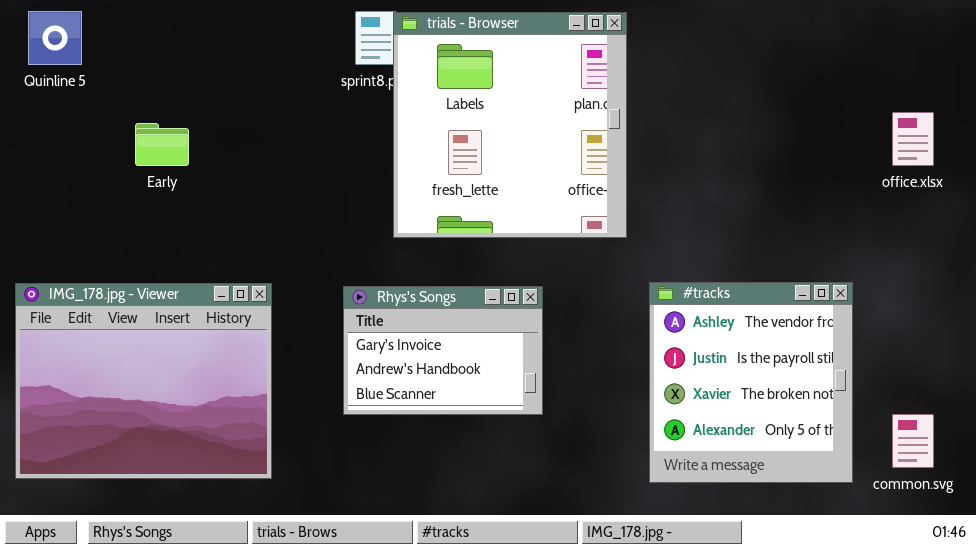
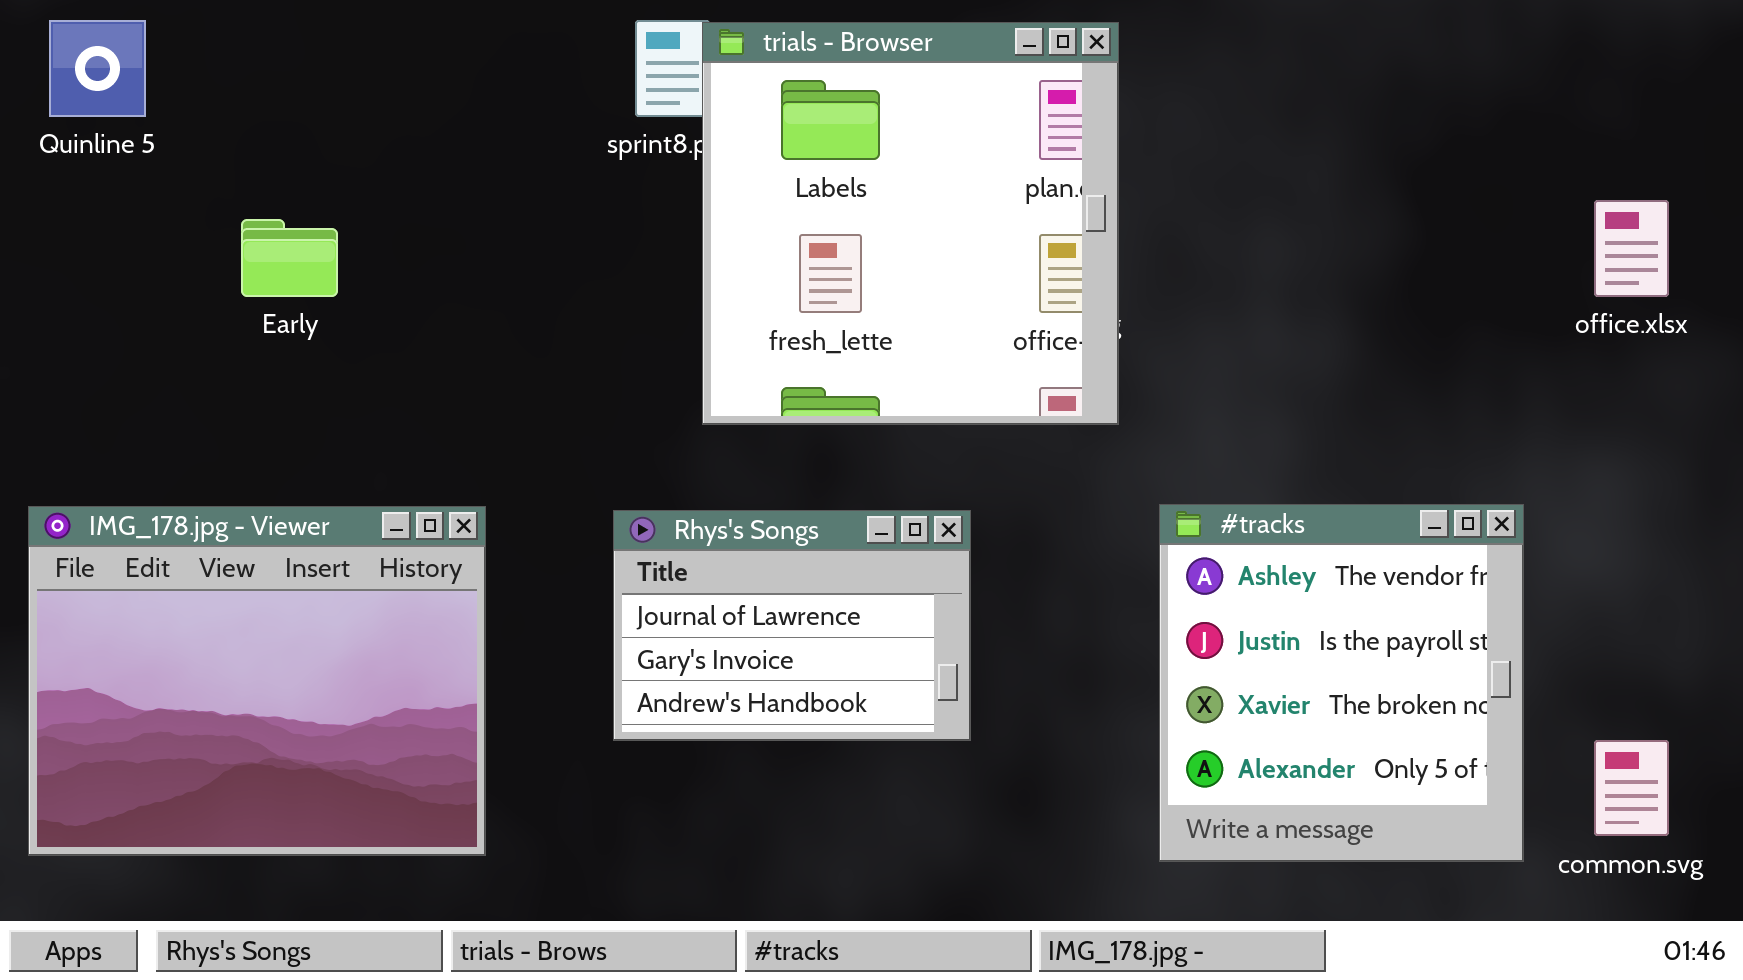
Rhys's Songs: [343,286,543,415] -> [613,510,971,741], scrolled up 1 row

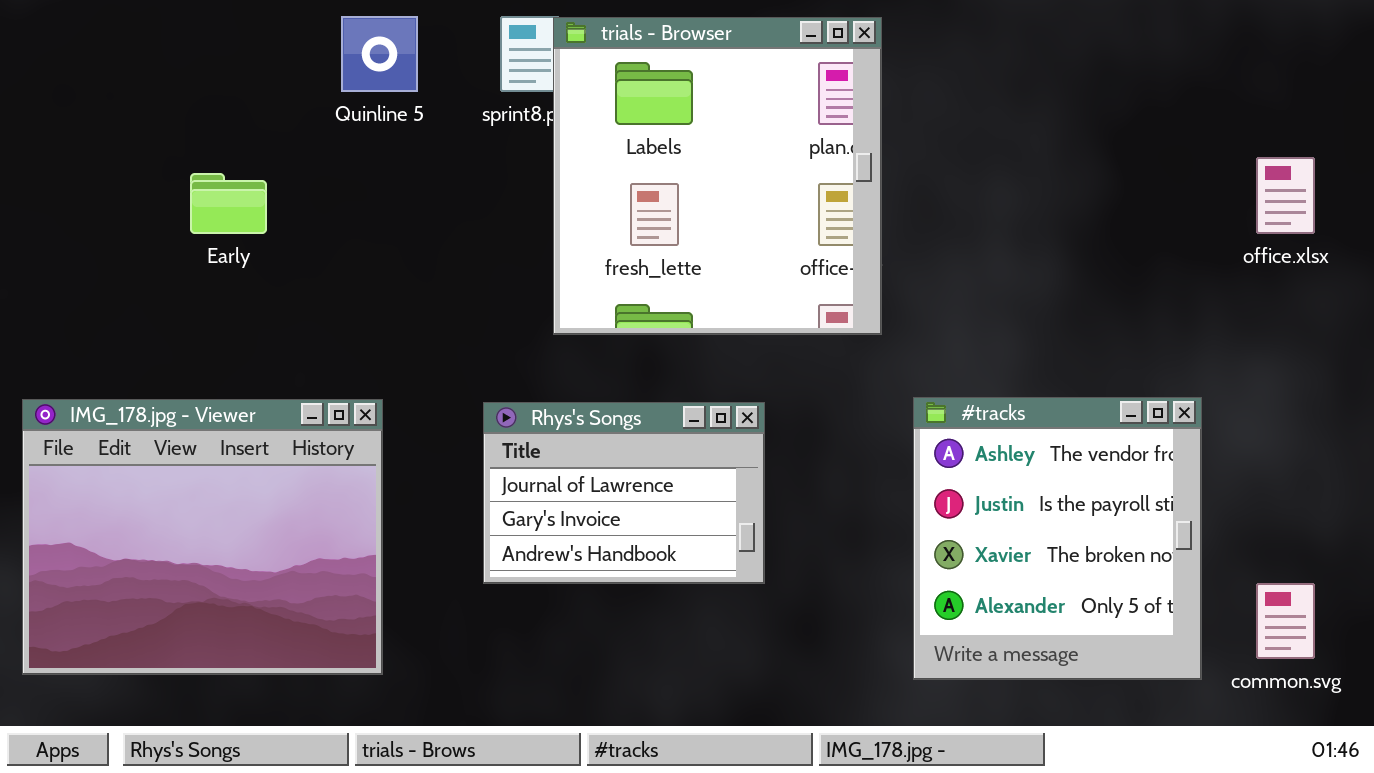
Quinline 5: [49,20,146,117] -> [341,16,418,92], moved

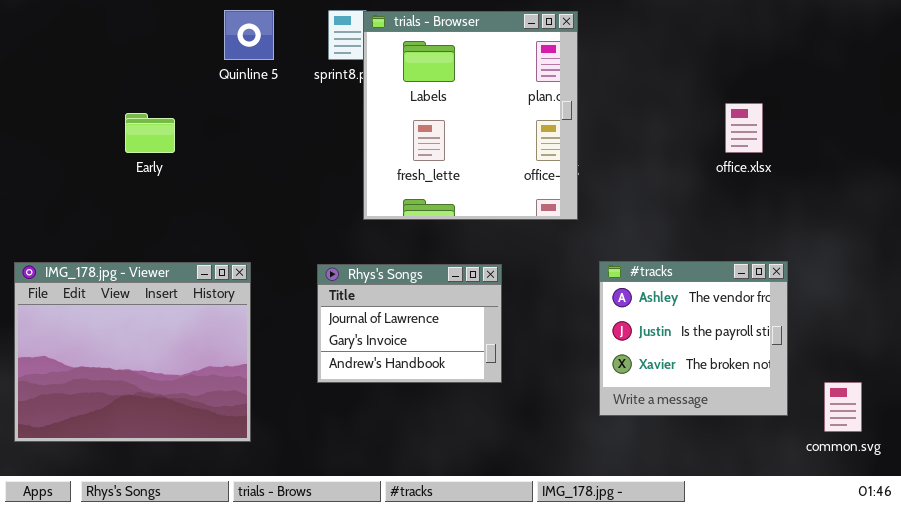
office.xlsx: [1256,157,1315,234] -> [725,103,763,153], moved
#tracks: [913,397,1202,680] -> [599,261,788,416], resized

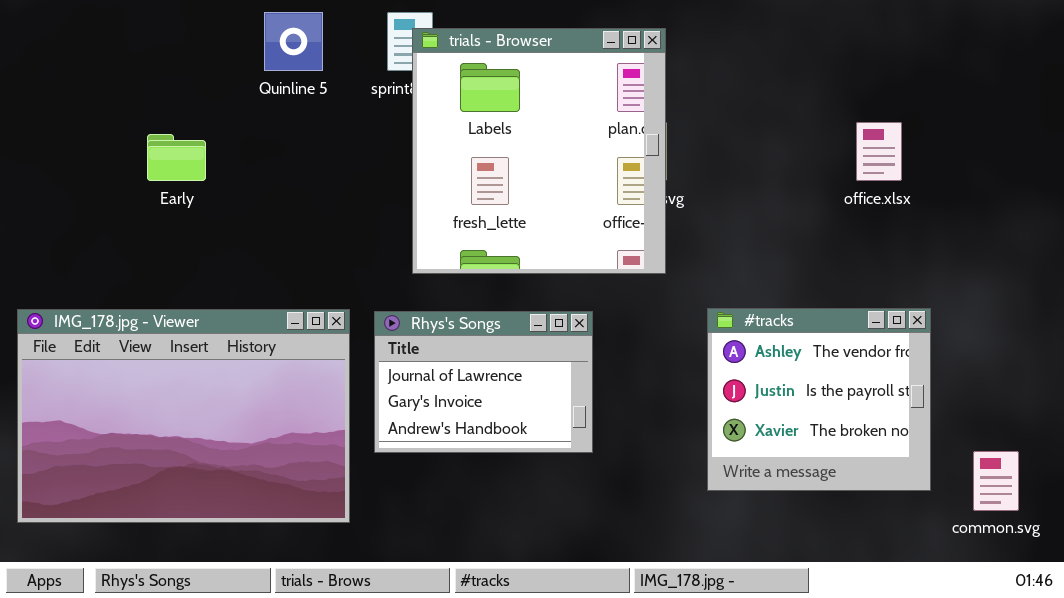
trials - Browser: [363,11,578,220] -> [412,28,666,274], moved
IMG_178.jpg - Viewer: [14,262,251,442] -> [17,309,350,523], resized

